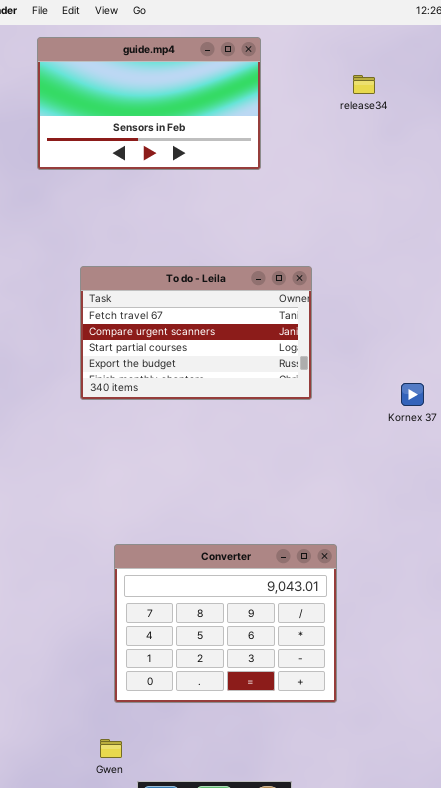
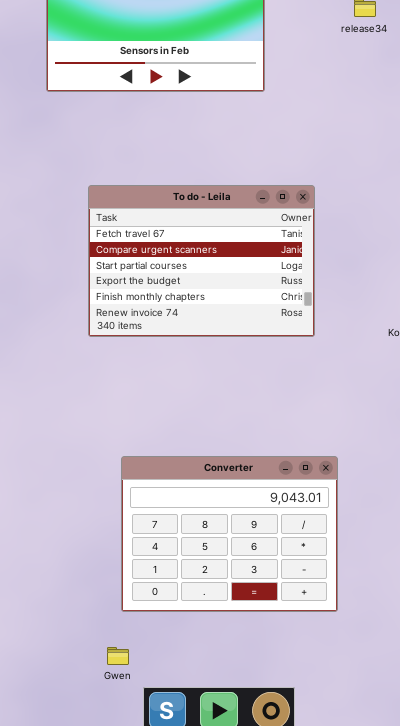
To do - Leila: [80,266,312,400] -> [88,185,315,337], resized

